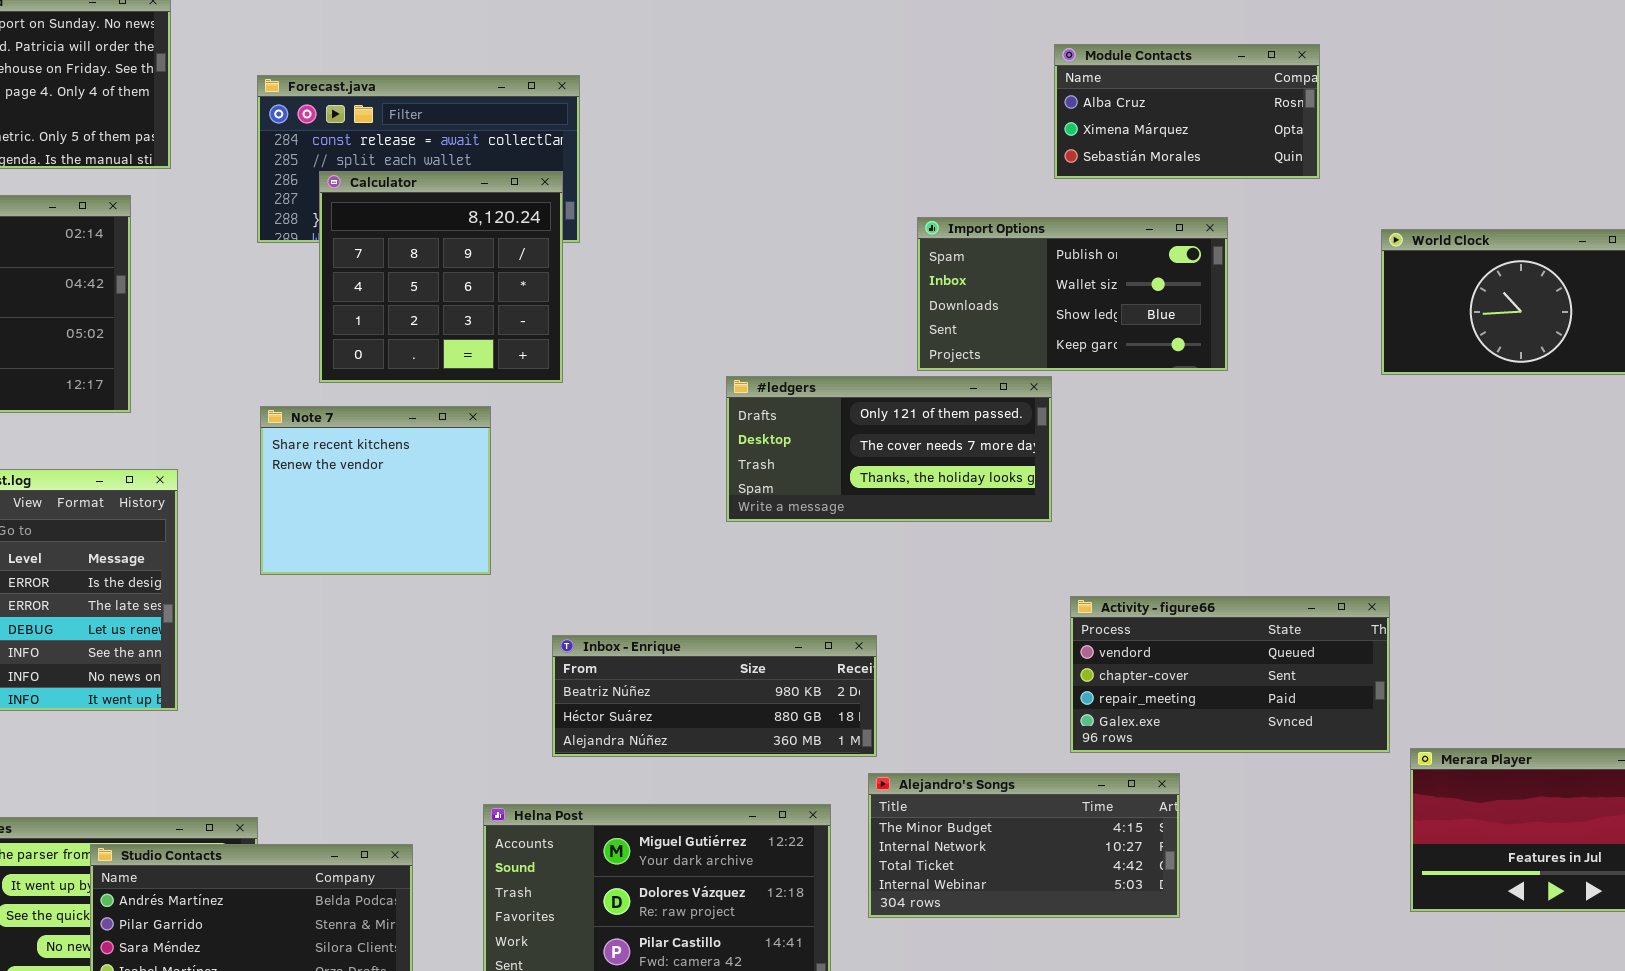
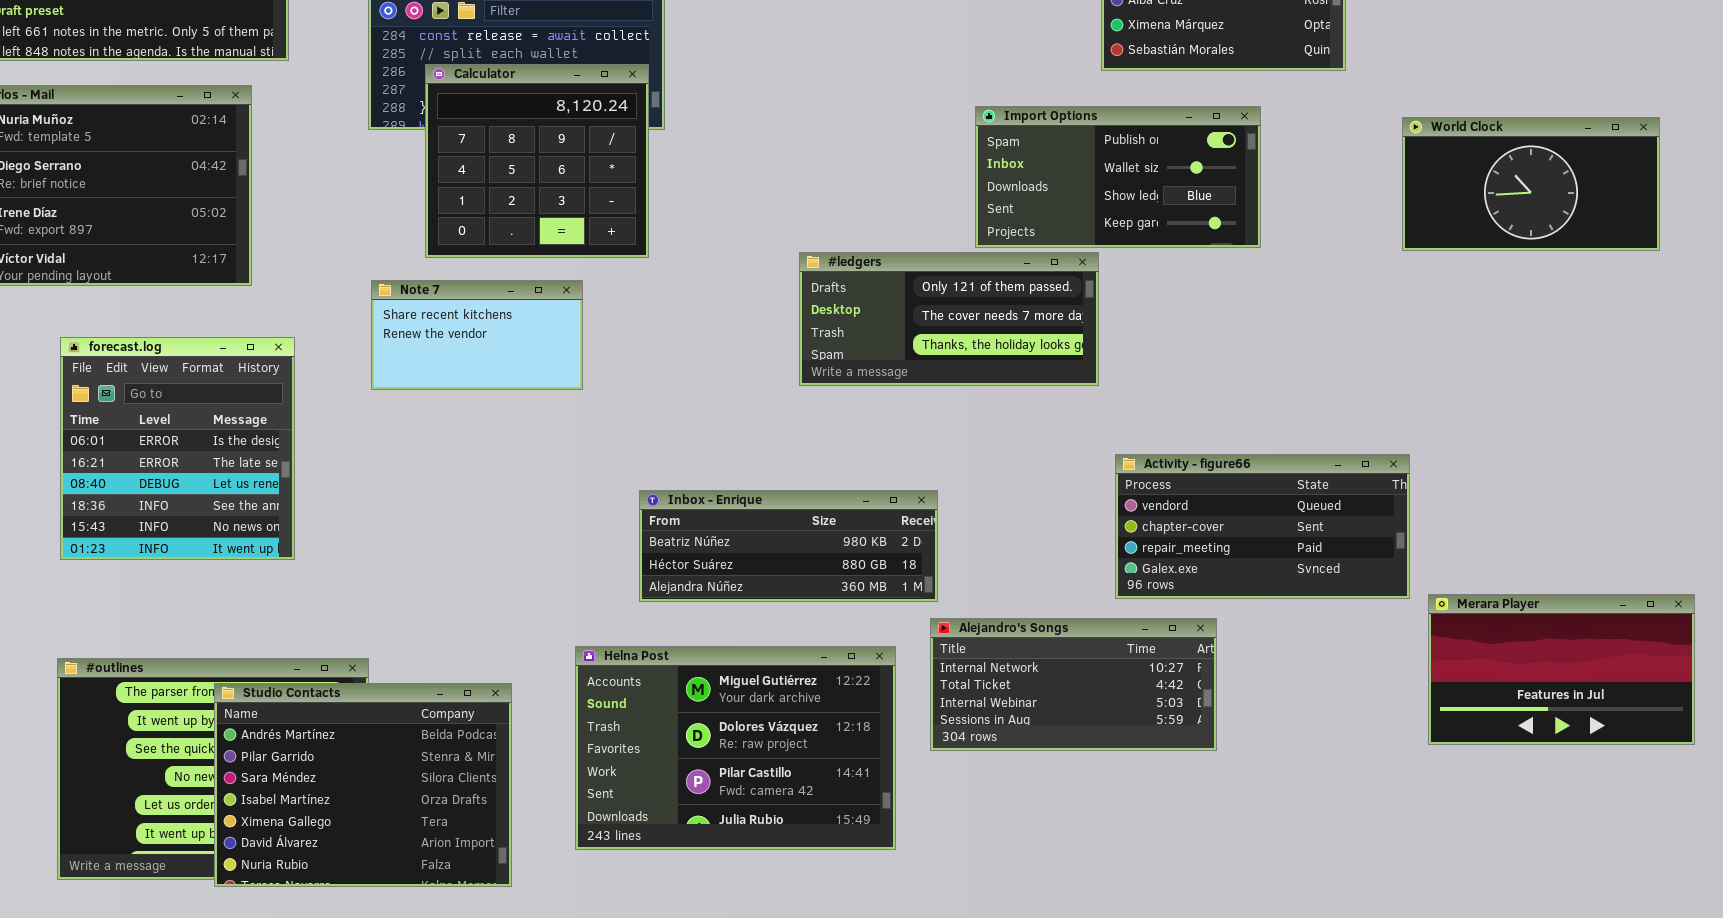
Note 7: [260,406,491,575] -> [371,280,583,390], resized
Alejandro's Songs: [868,773,1180,918] -> [930,618,1217,751], scrolled down 1 row

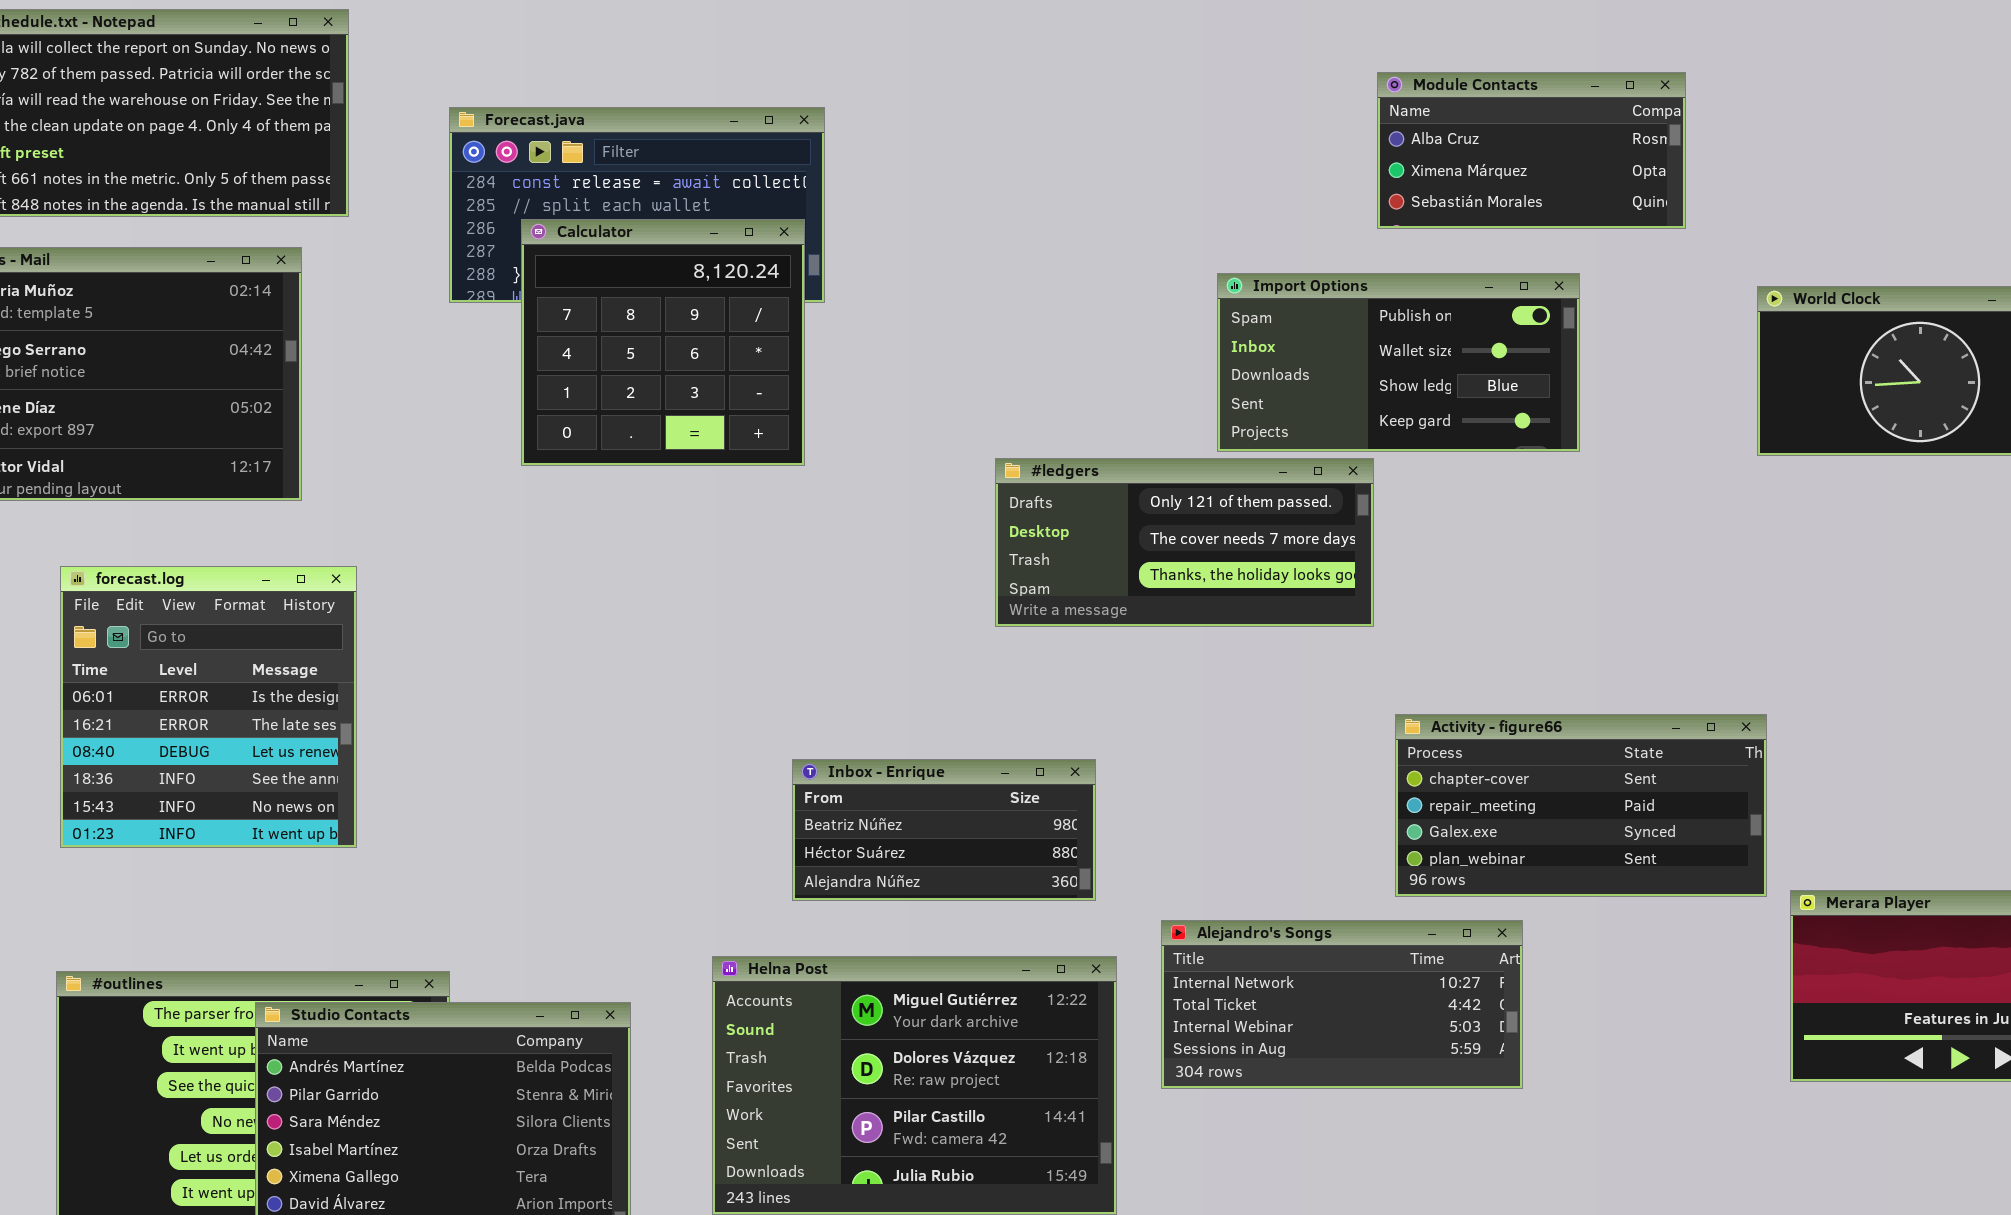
Note 7: [371,280,583,390] -> none, closed
Activity - figure66: [1115,454,1410,599] -> [1395,714,1767,897], scrolled down 1 row
Inbox - Enrique: [639,490,938,602] -> [792,759,1096,901], resized

